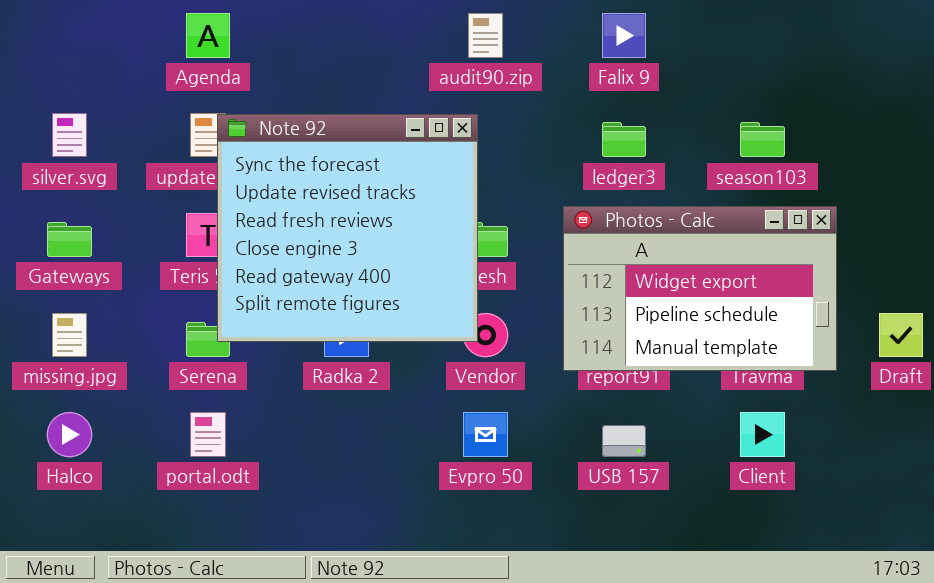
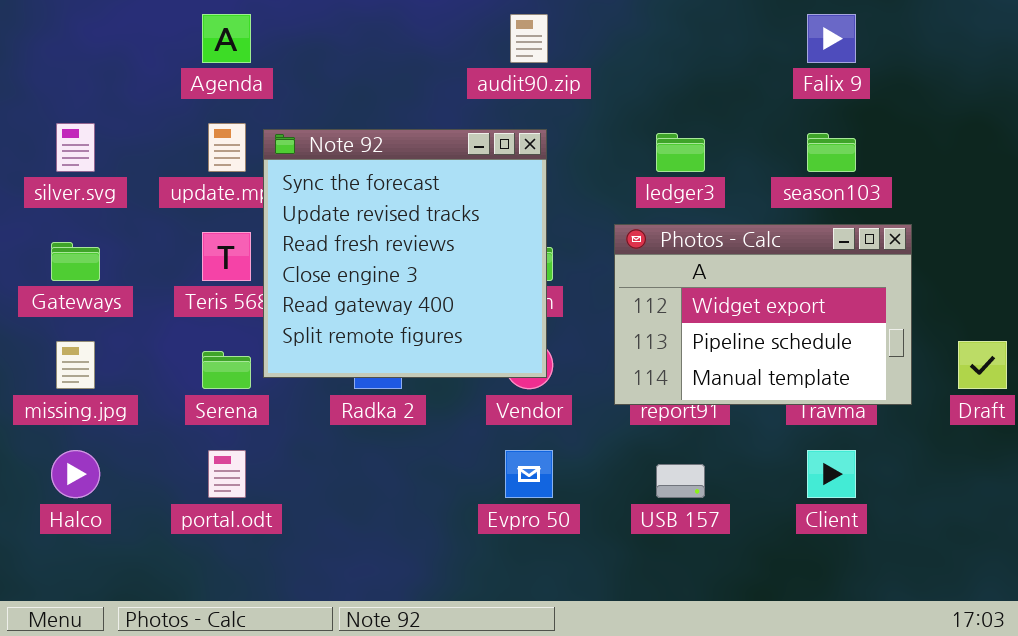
Falix 9: [602,13,646,58] -> [807,14,856,63], moved
Note 92: [217,114,478,342] -> [263,129,547,378], moved

